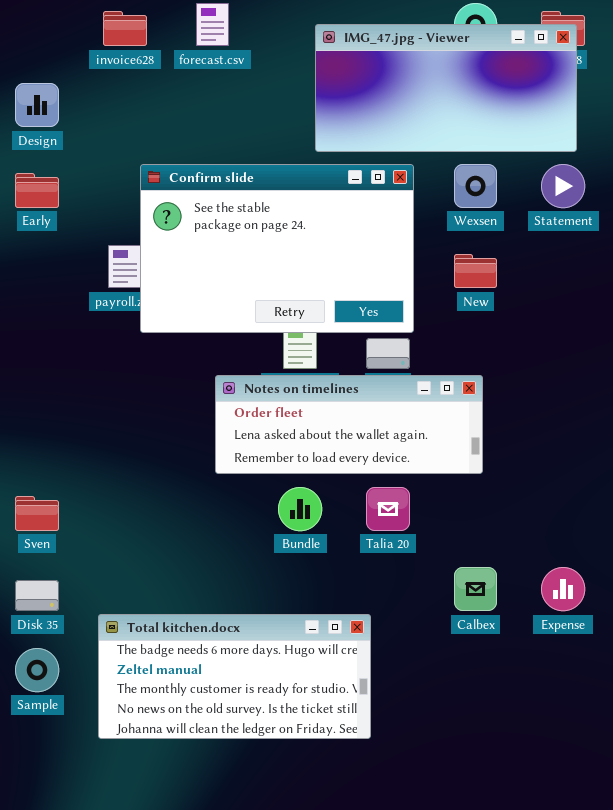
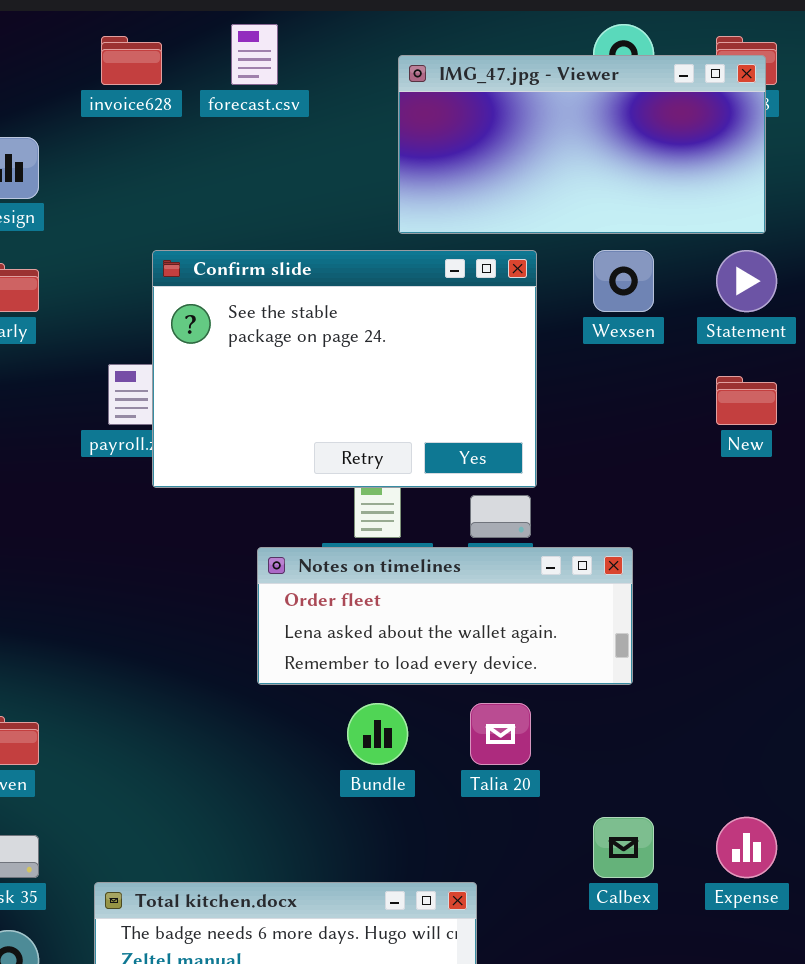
New: [454,254,497,288] -> [716,376,777,425], moved

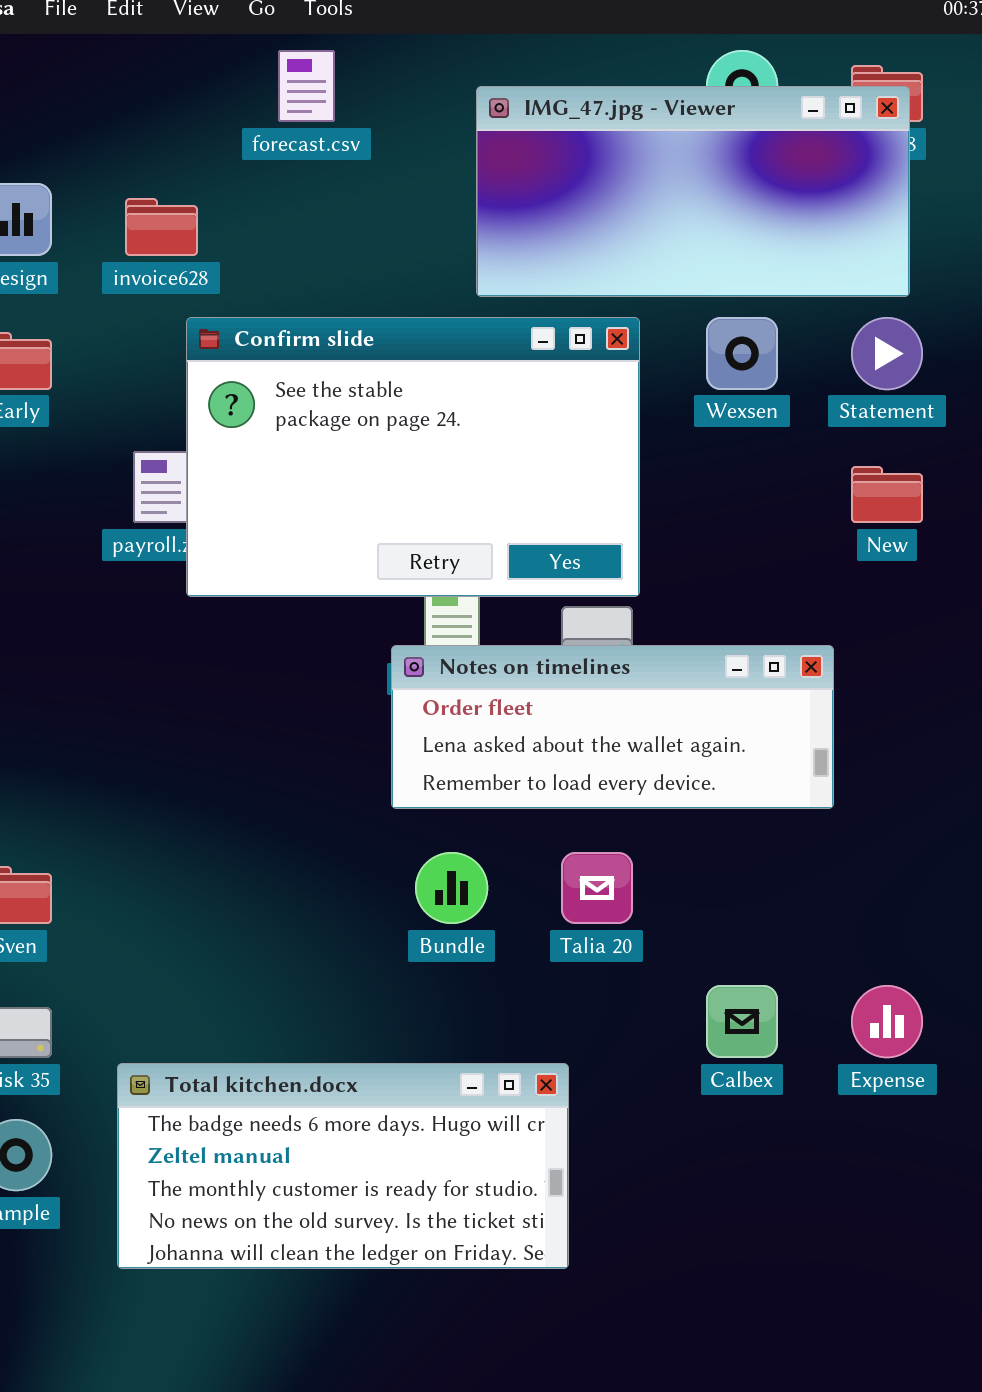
invoice628: [101,36,162,85] -> [125,198,198,256], moved
Notes on timelines: [257,547,633,685] -> [391,645,834,809], moved

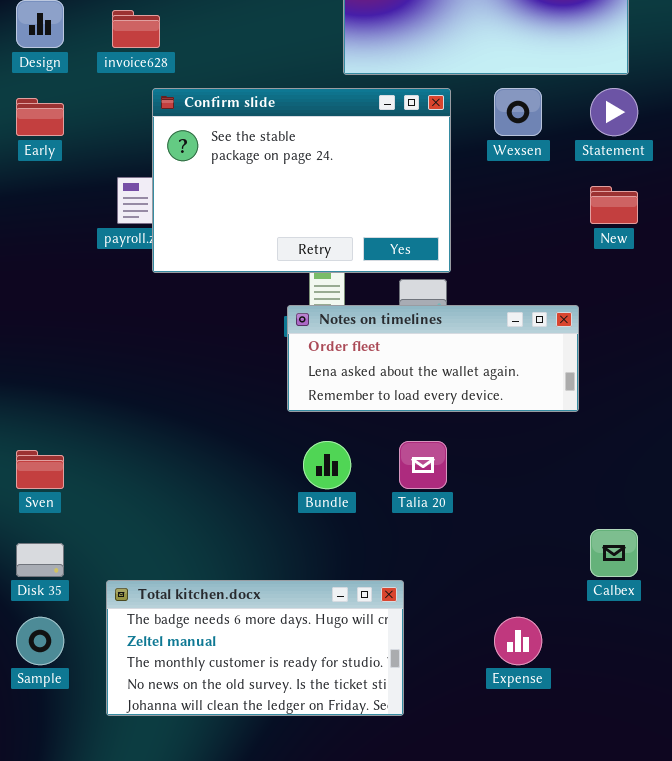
Calbex: [706,985,778,1058] -> [590,529,638,577], moved
Expense: [851,985,923,1058] -> [494,617,542,665], moved

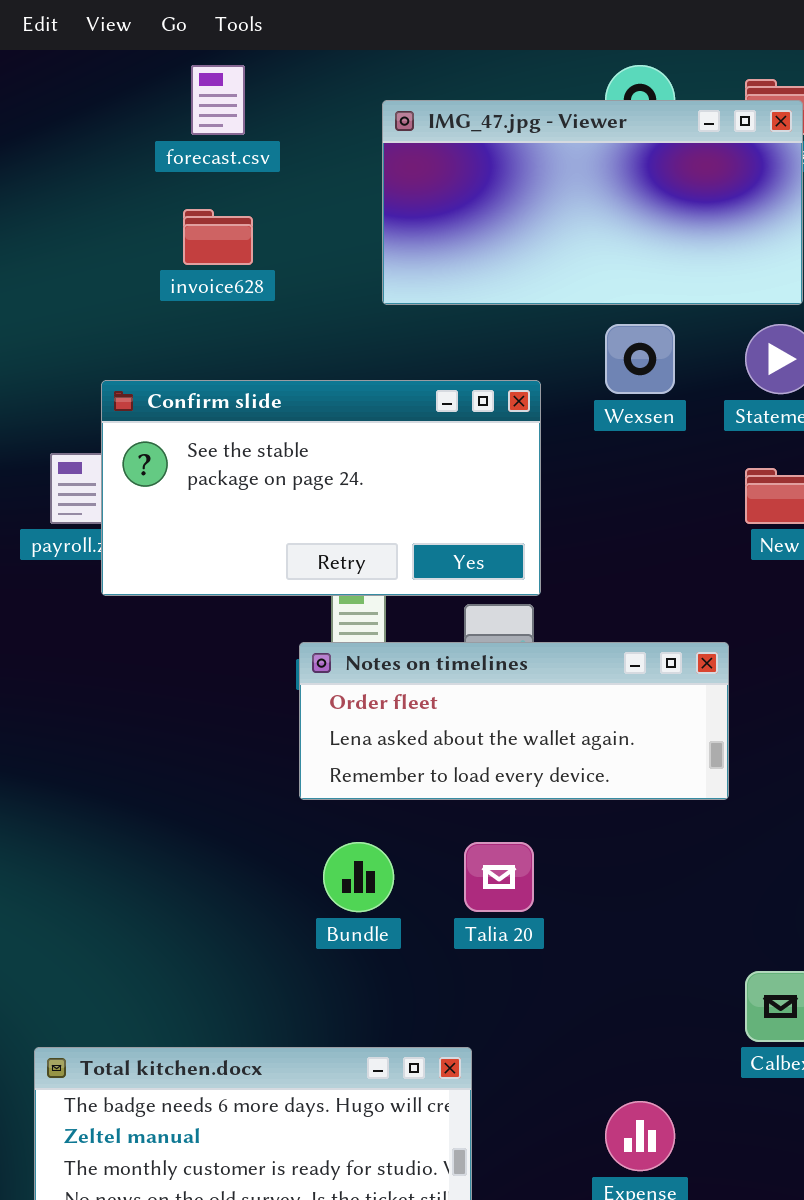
invoice628: [112,10,160,48] -> [183,209,253,265], moved
Confirm slide: [152,88,451,273] -> [101,380,541,596], resized

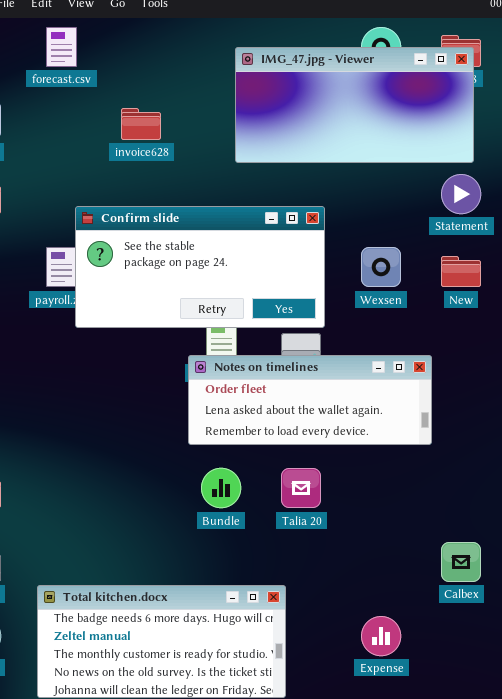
forecast.csv: [191,65,245,135] -> [46,27,77,67], moved
Wexsen: [605,324,675,394] -> [361,247,401,287], moved

